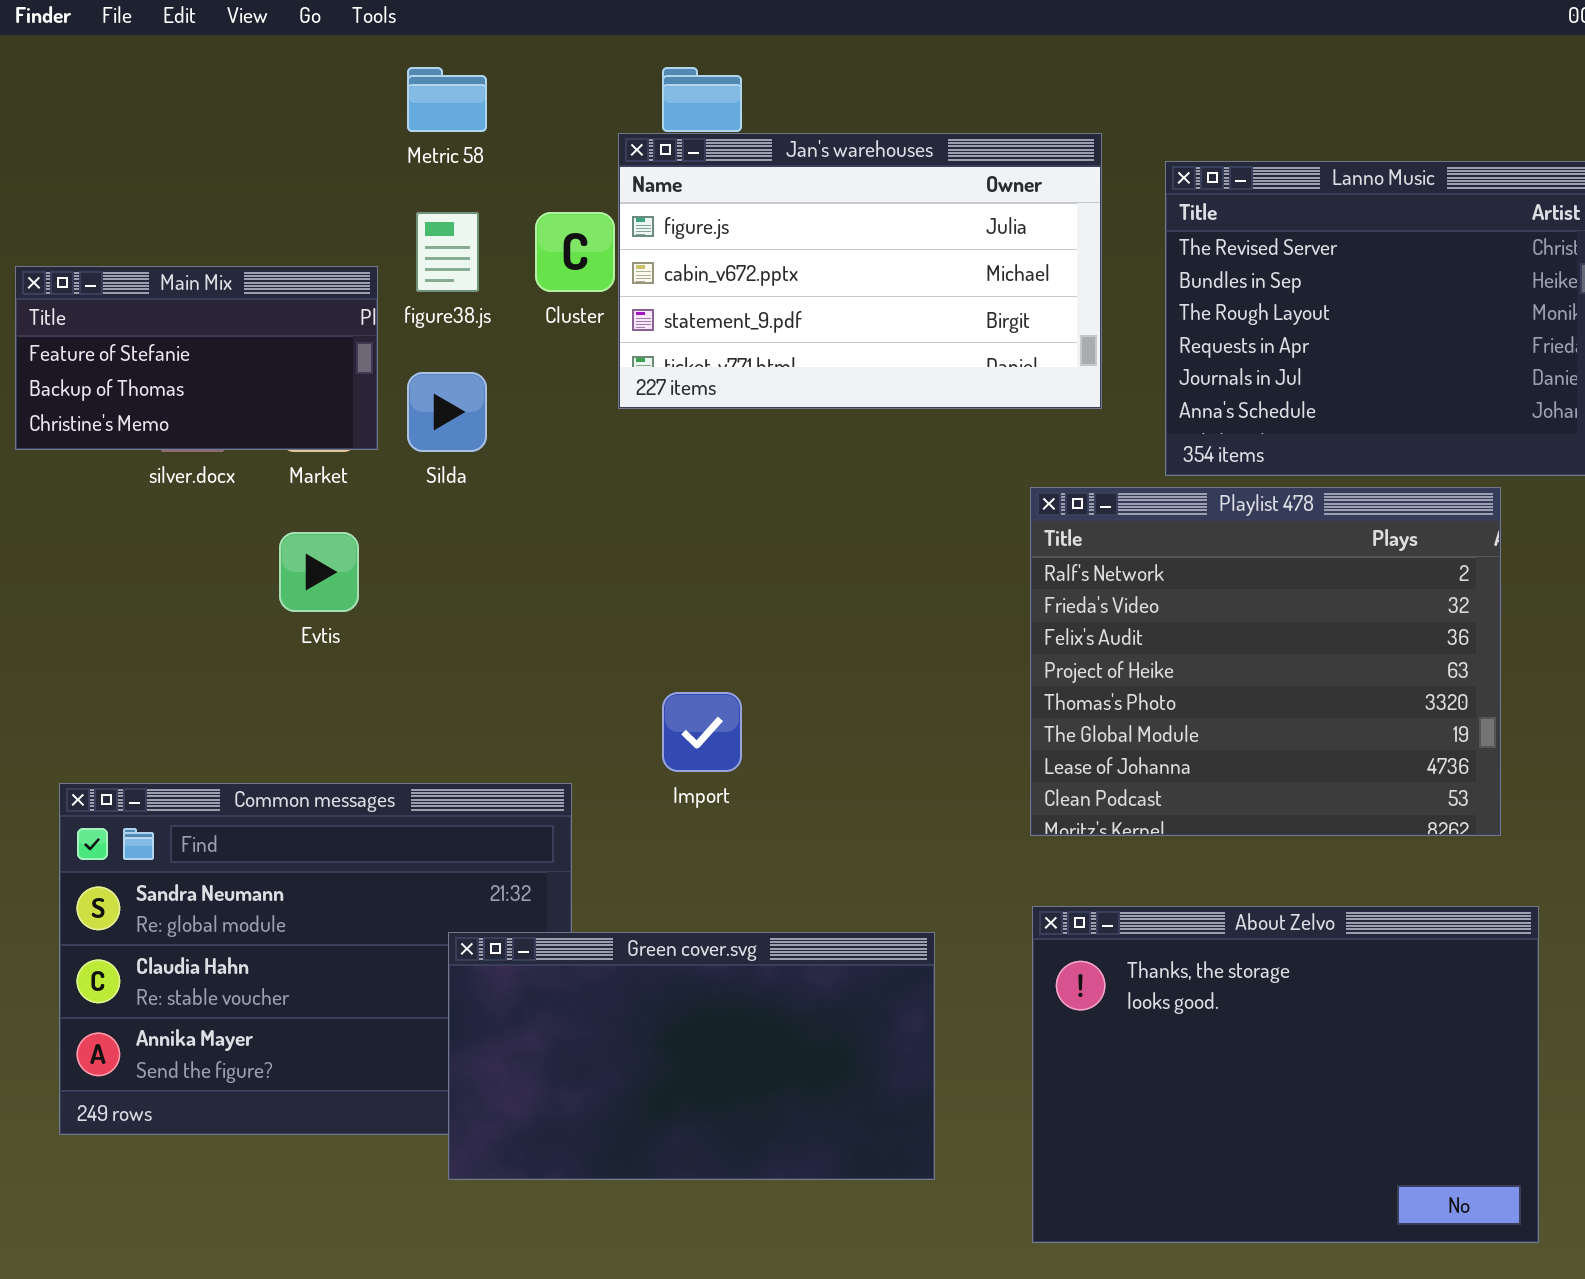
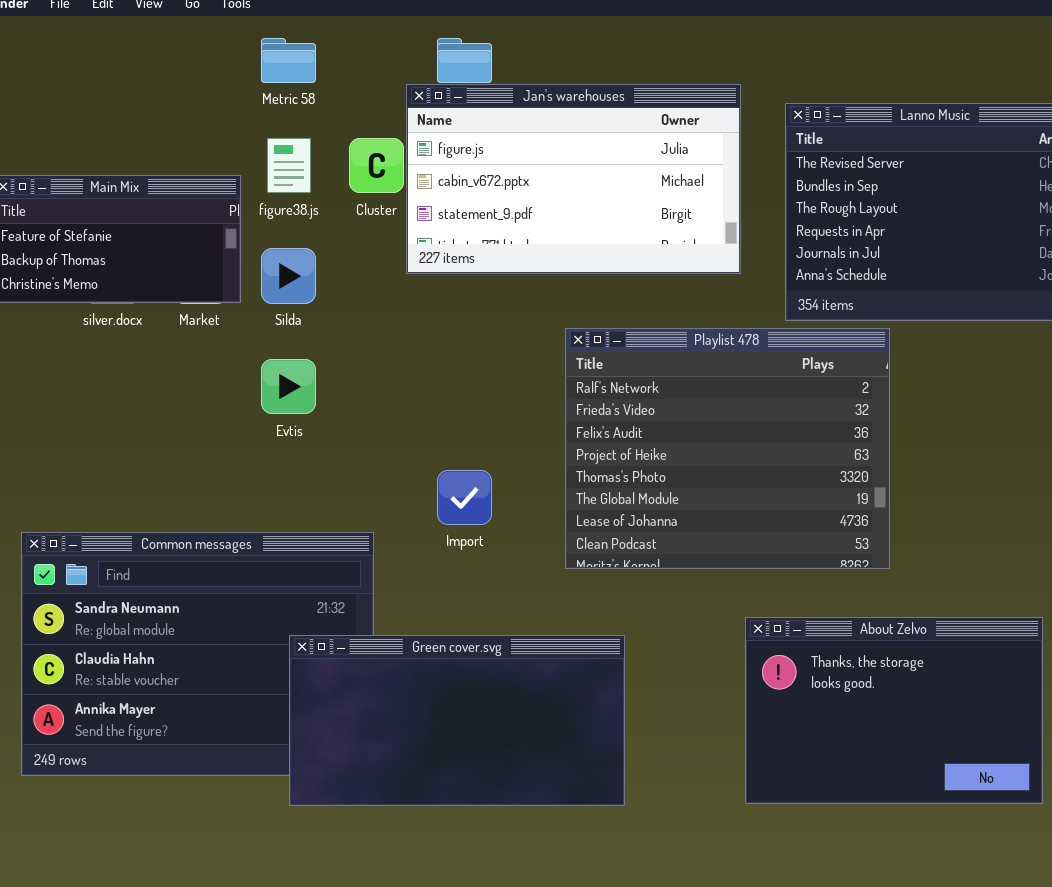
Playlist 478: [1030,487,1501,836] -> [565,328,890,569], moved
Evtis: [279,532,359,612] -> [261,359,316,414], moved
About Zelvo: [1032,906,1539,1243] -> [745,617,1043,804], resized

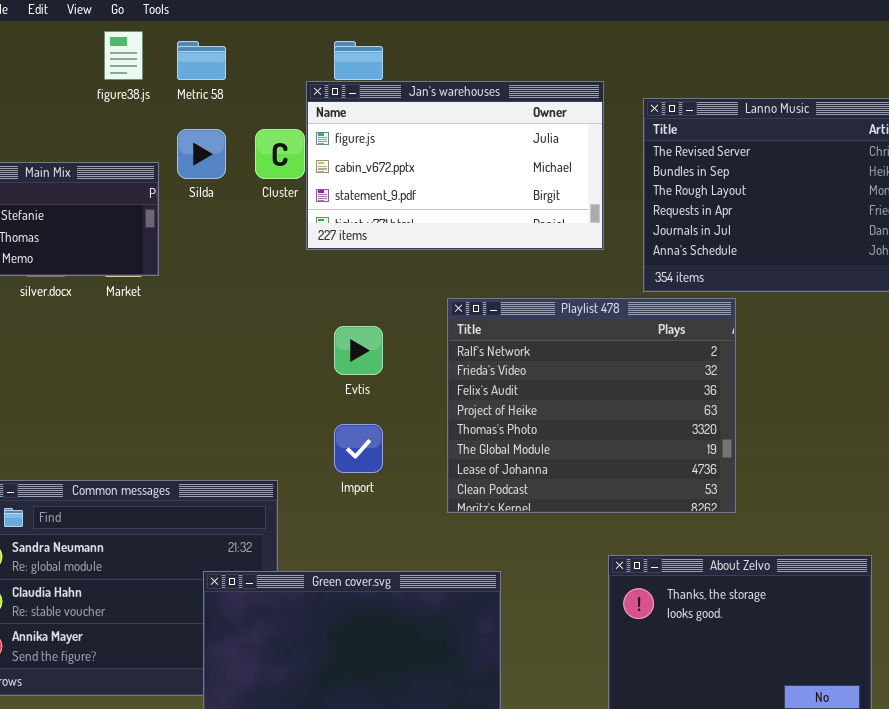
figure38.js: [267,138,311,193] -> [104,31,143,80], moved
Silda: [261,248,316,304] -> [177,129,226,179], moved
Evtis: [261,359,316,414] -> [334,326,383,375], moved

